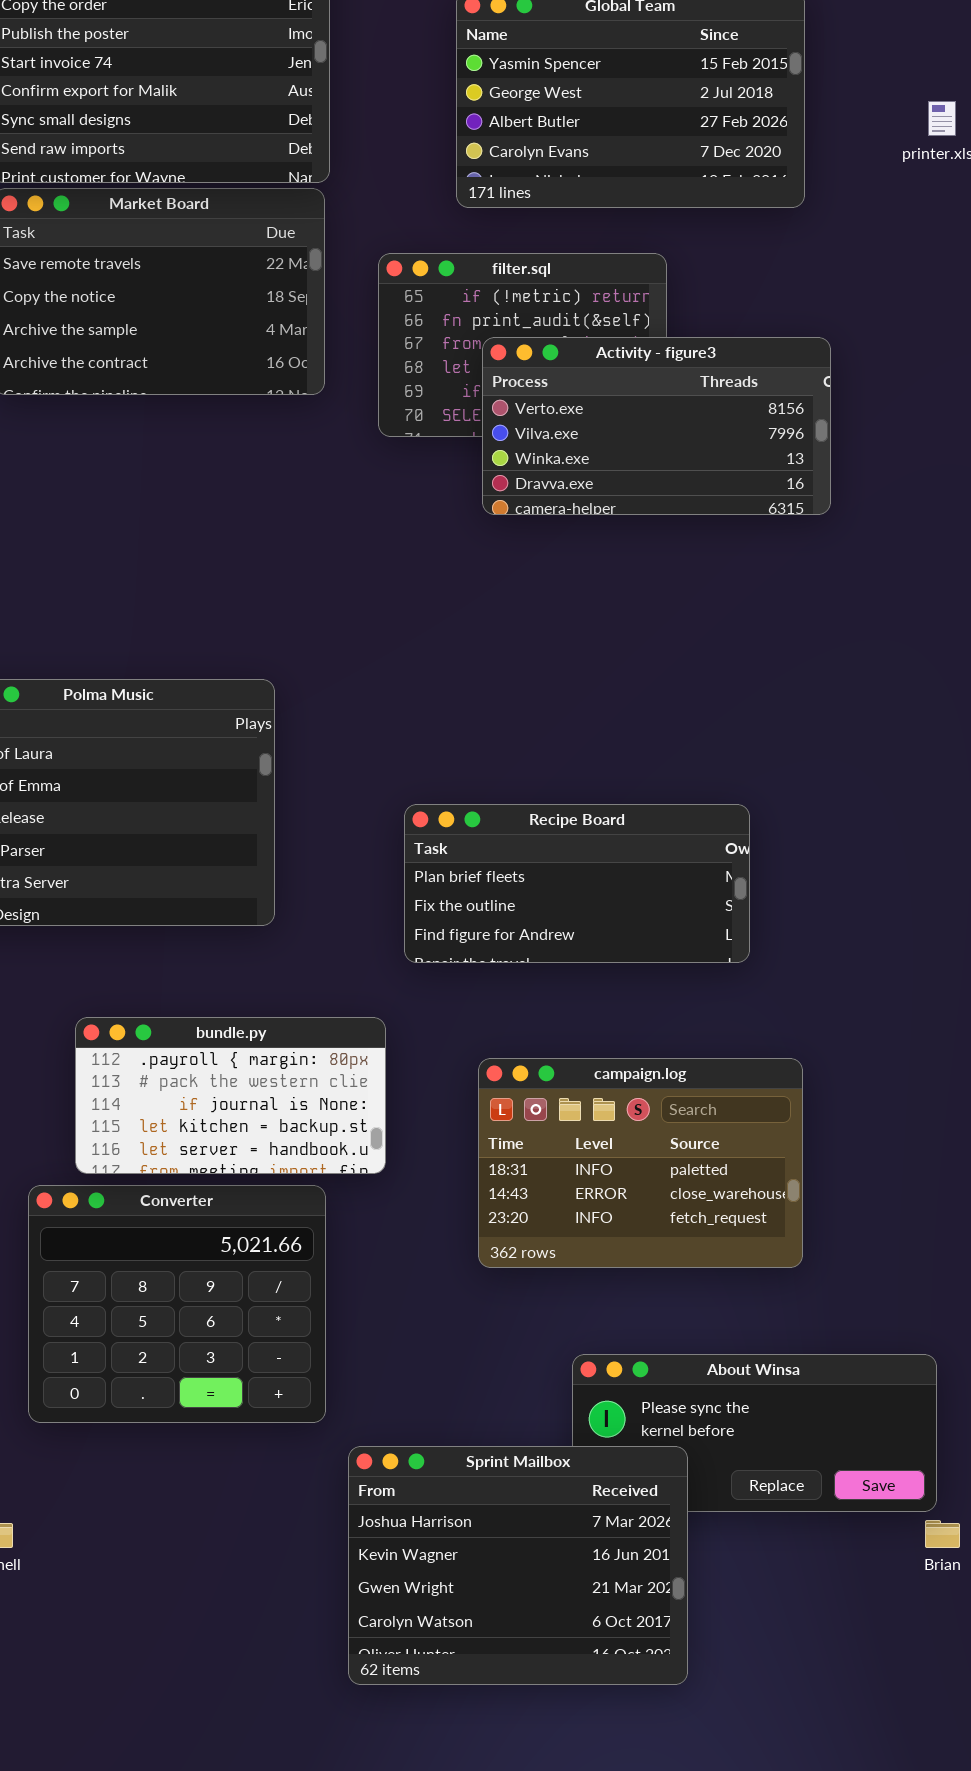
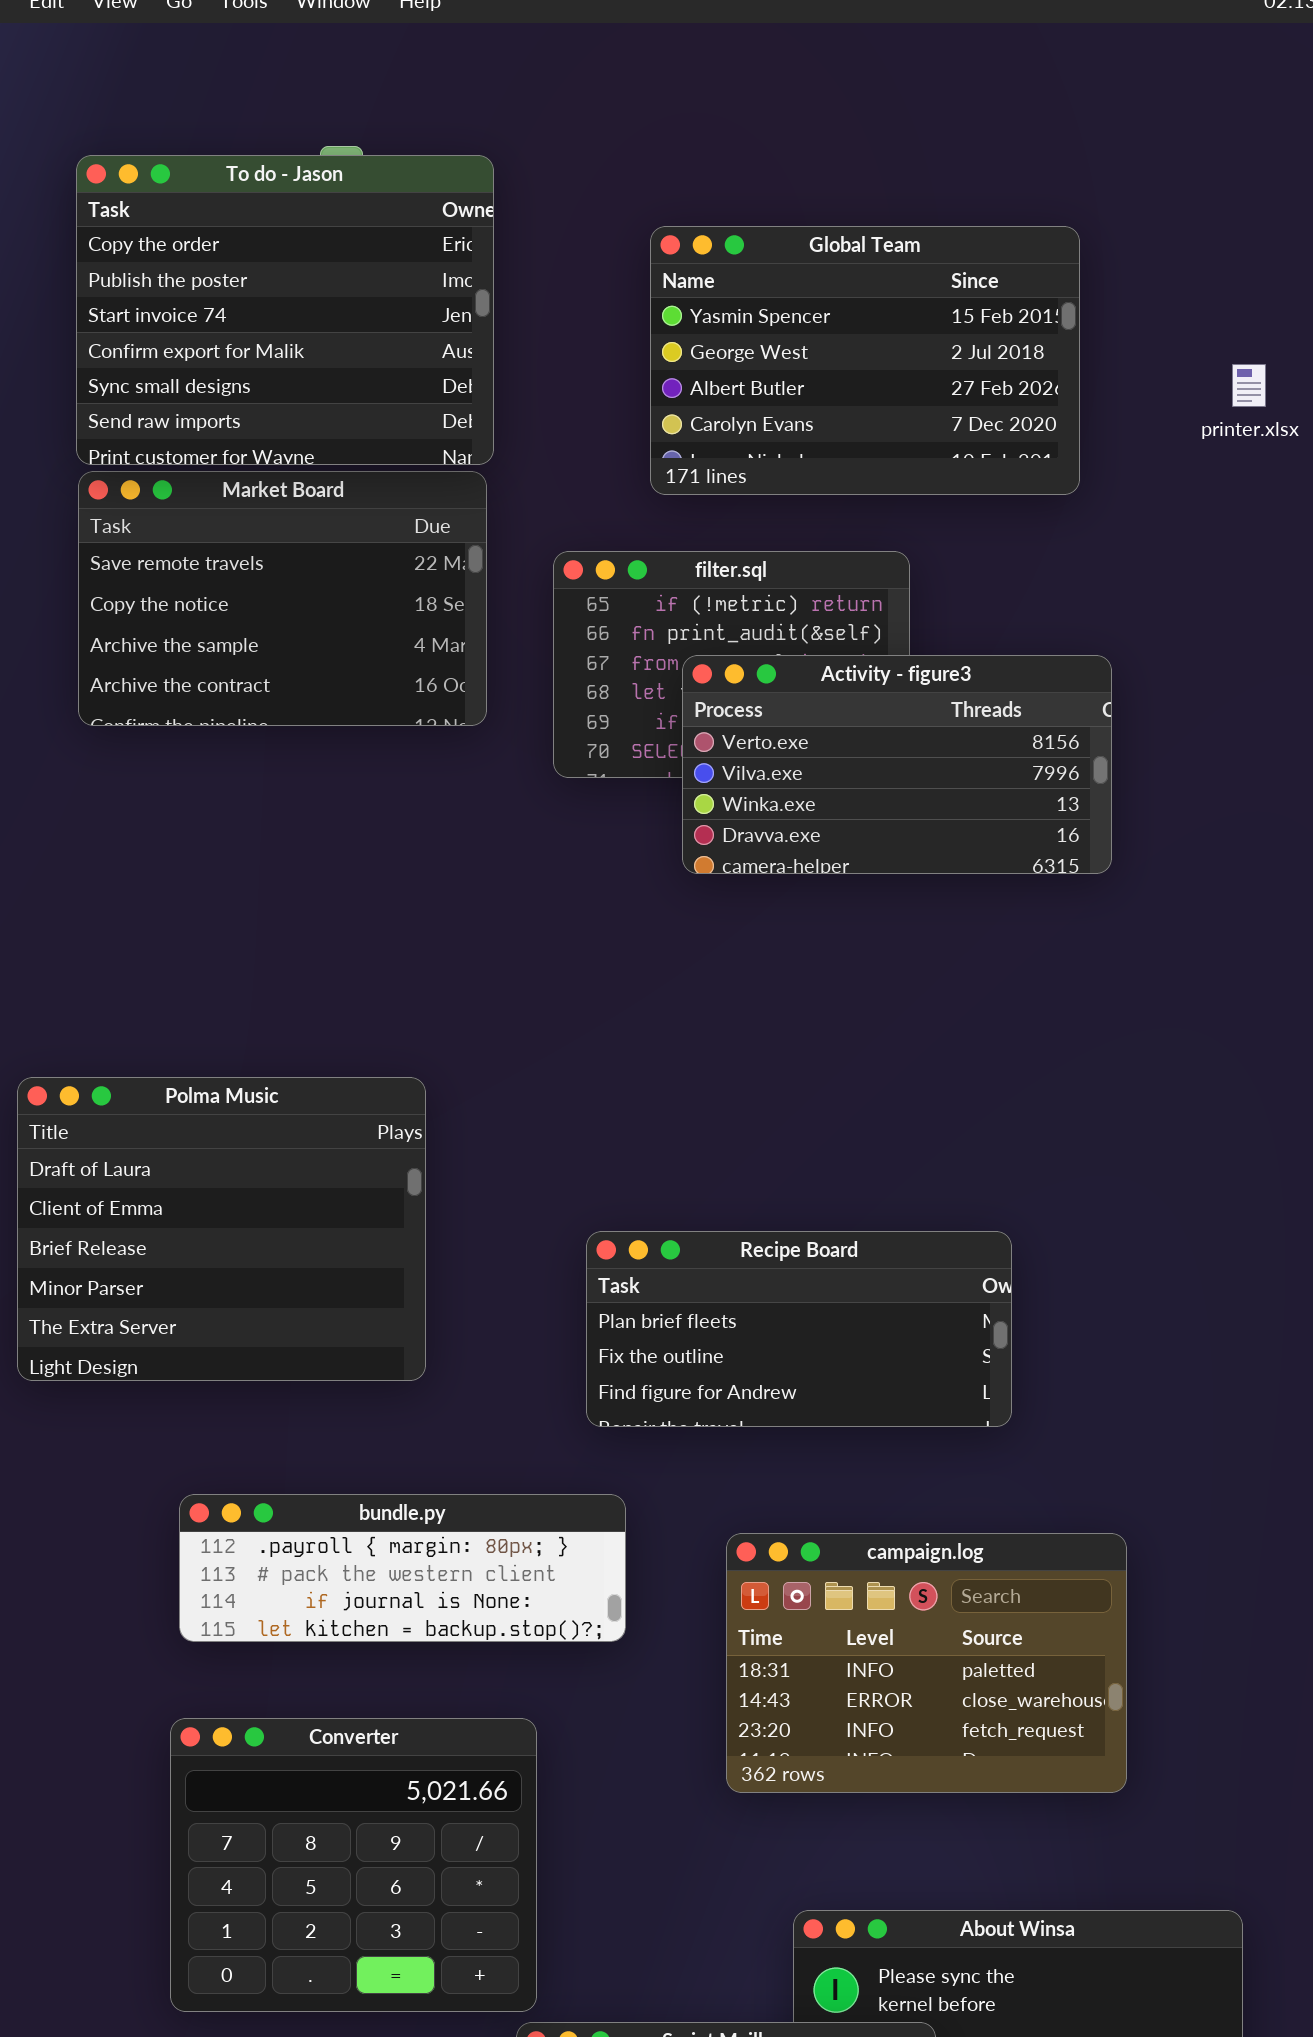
bundle.py: [75,1017,386,1174] -> [179,1494,626,1642], resized
campaign.log: [478,1058,803,1268] -> [726,1533,1127,1793], moved
Converter: [28,1185,326,1423] -> [170,1718,537,2012], moved

